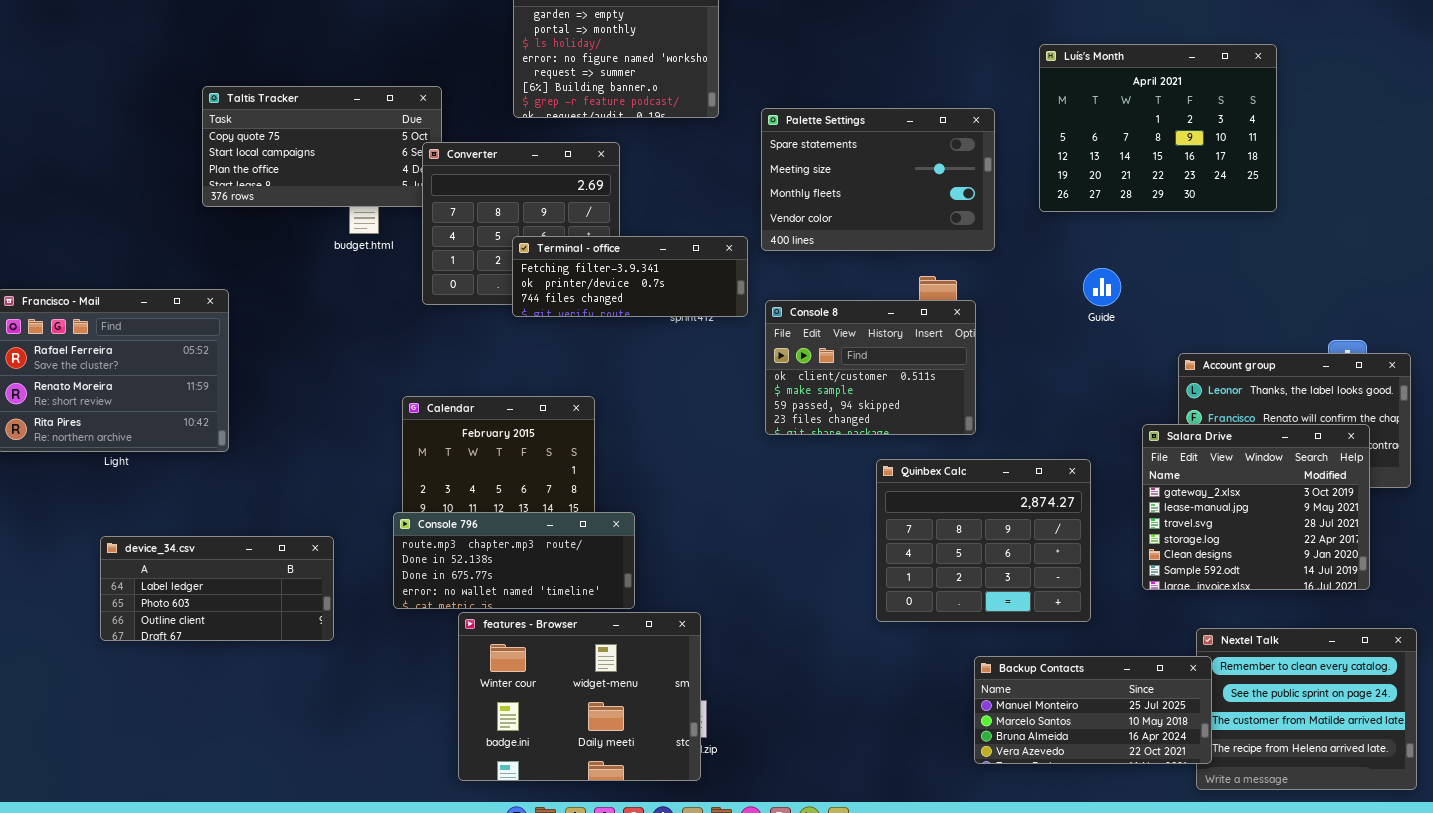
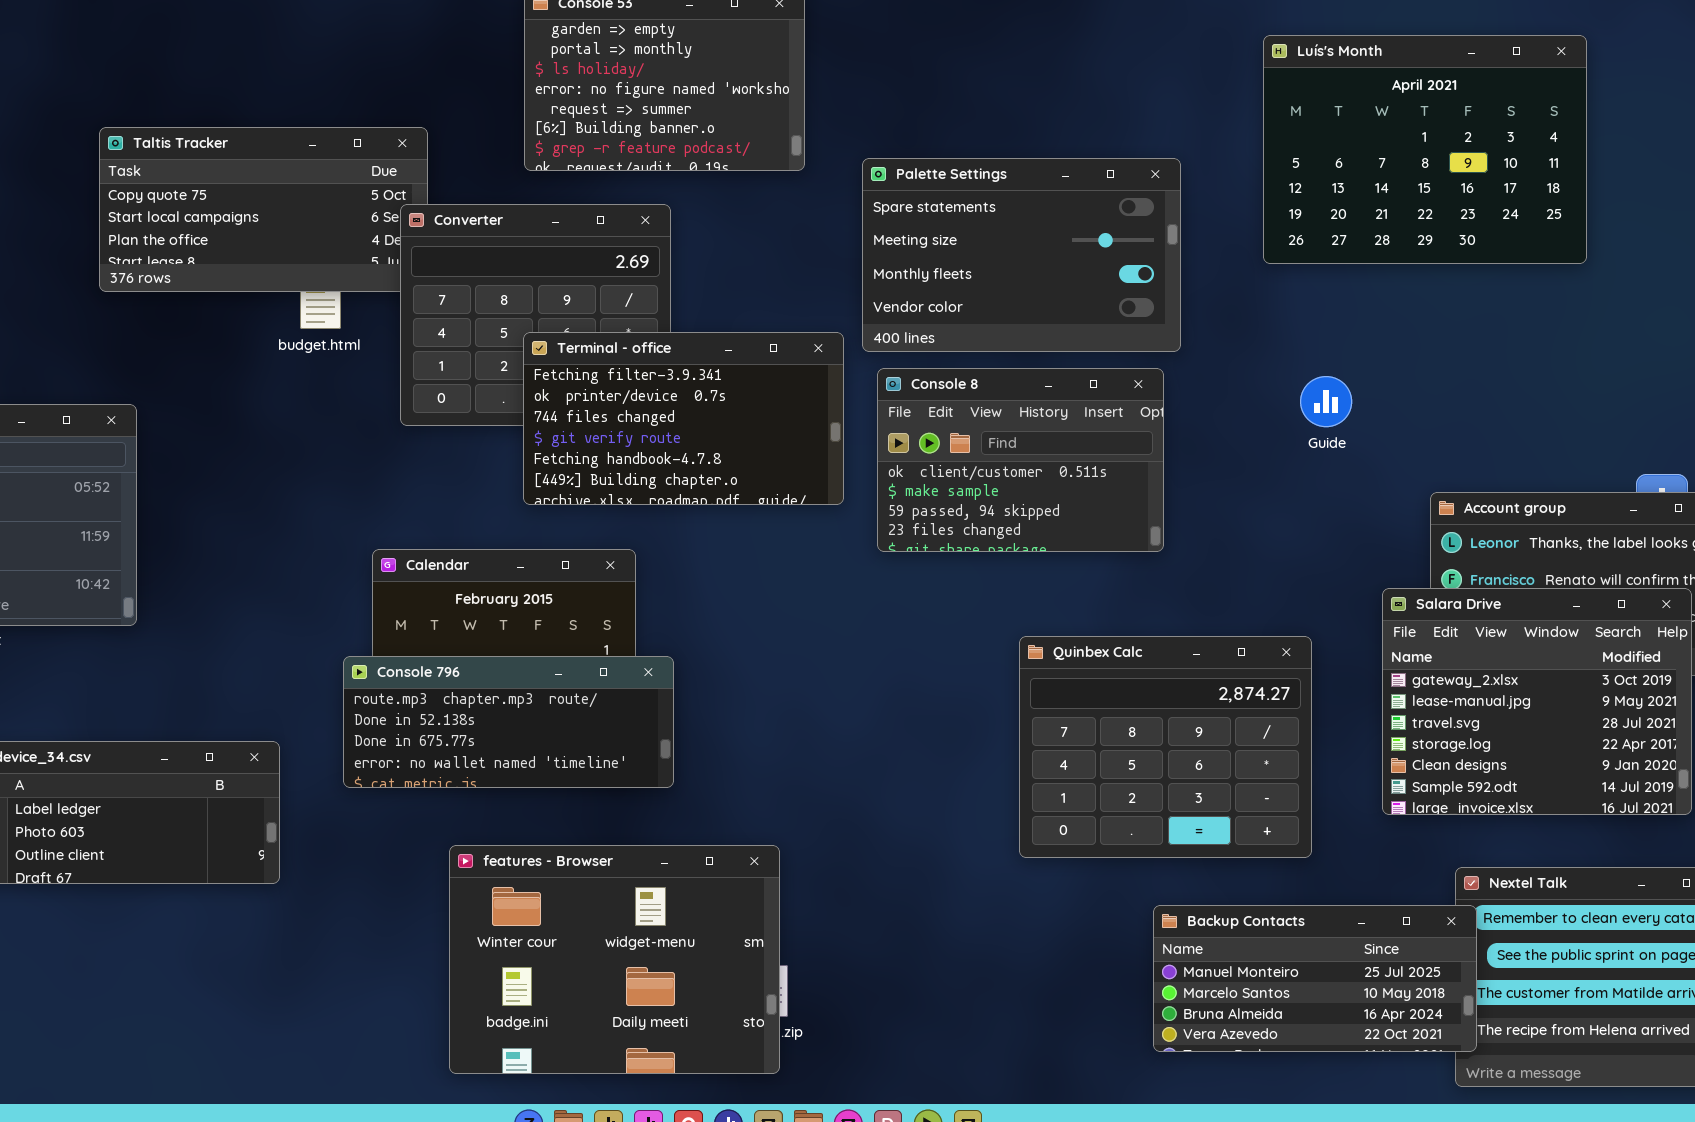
Luís's Month: [1039,44,1277,212] -> [1263,35,1587,264], moved
Terminal - office: [512,236,748,317] -> [523,332,844,505], resized
Console 8: [765,300,976,435] -> [877,368,1164,552], moved
Console 796: [393,512,635,609] -> [343,656,674,788], moved

